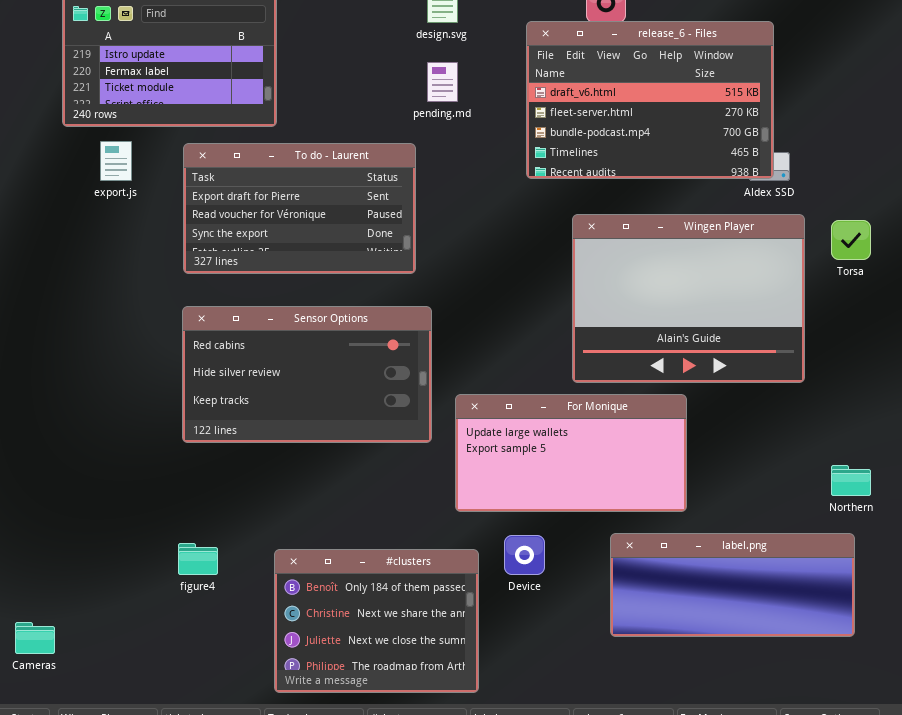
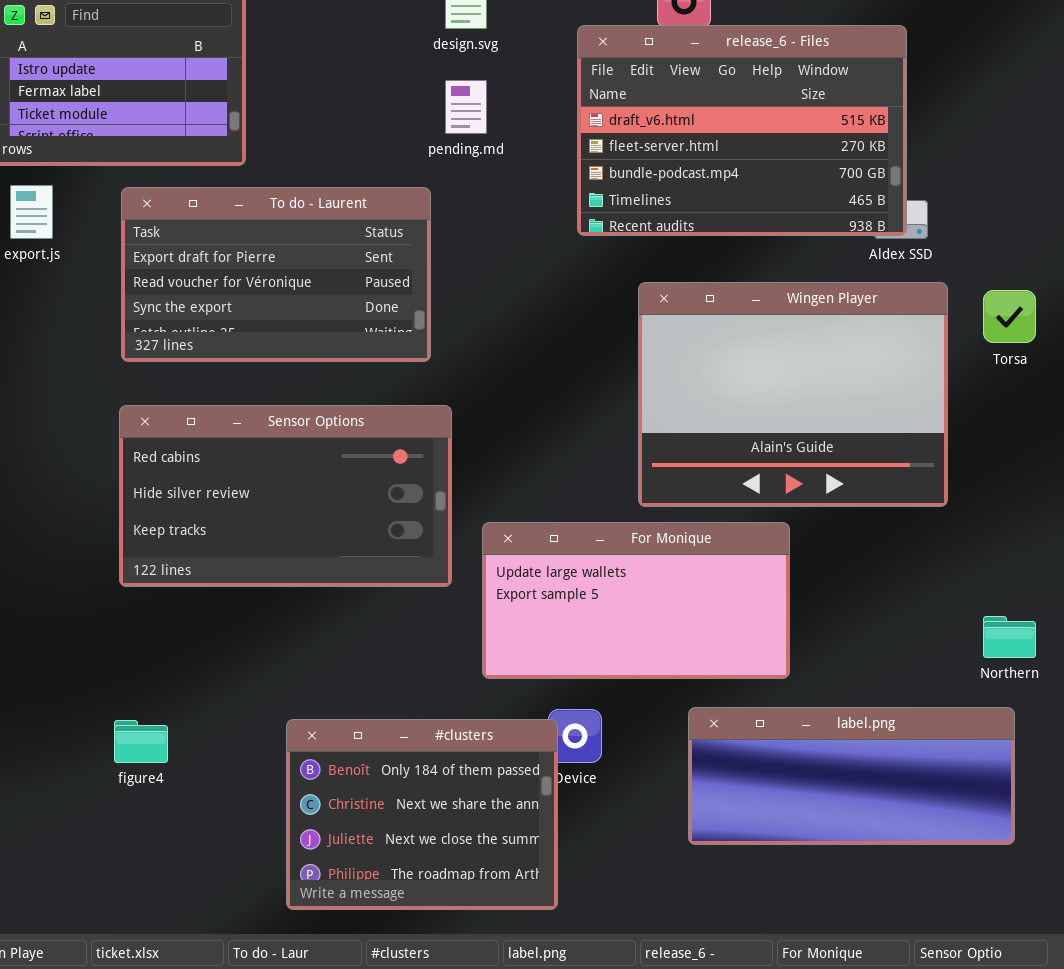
#clusters: [274,549,479,693] -> [286,719,558,910], moved

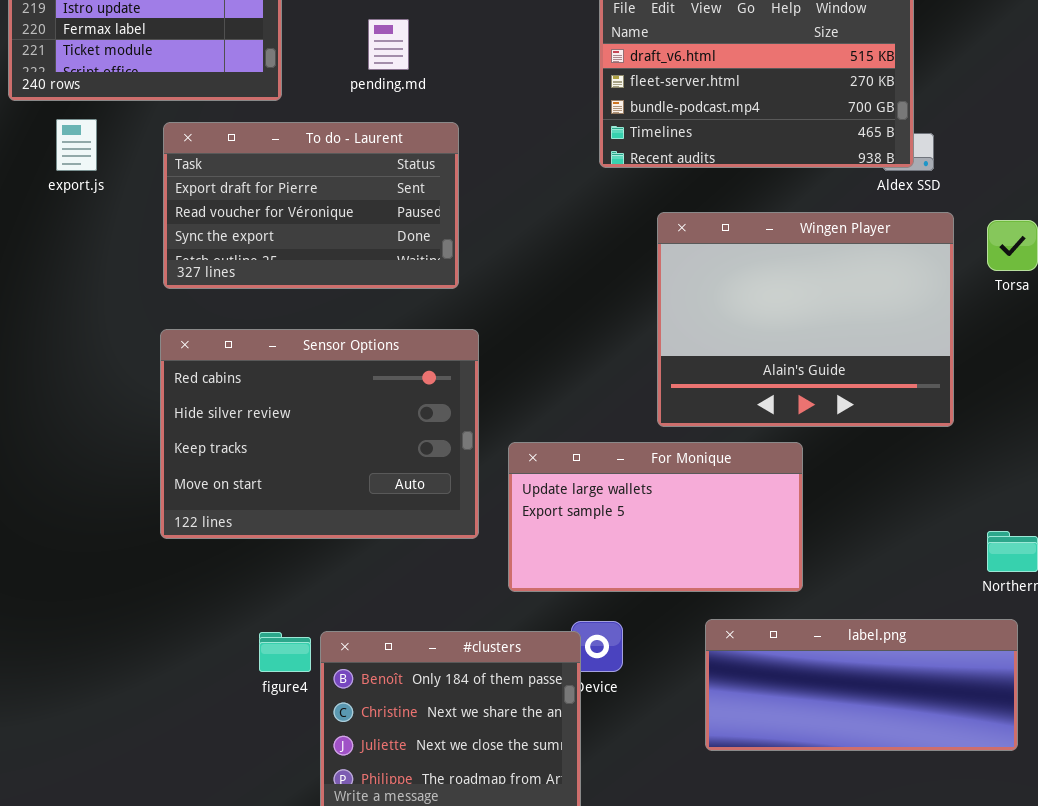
pending.md: [445,80,487,134] -> [368,19,409,70], moved
Sensor Options: [119,405,452,587] -> [160,329,479,539], resized
figure4: [114,720,168,763] -> [259,632,311,672], moved

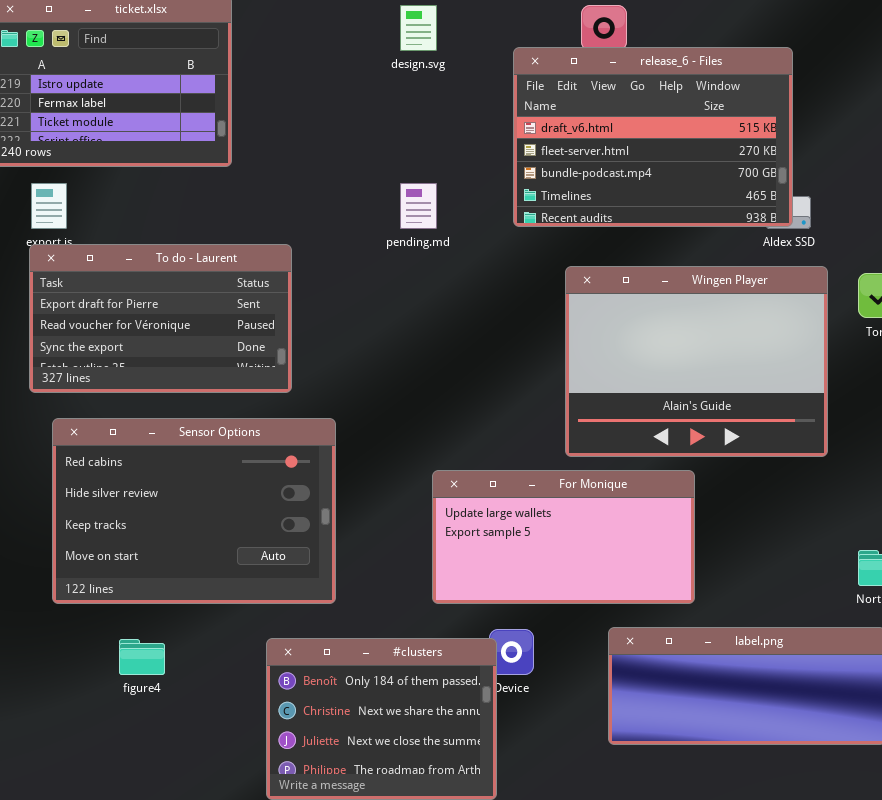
pending.md: [368,19,409,70] -> [400,183,437,229], moved
To do - Laurent: [163,122,459,289] -> [29,244,292,393], moved
Sensor Options: [160,329,479,539] -> [52,418,336,604], moved
figure4: [259,632,311,672] -> [119,639,165,675], moved

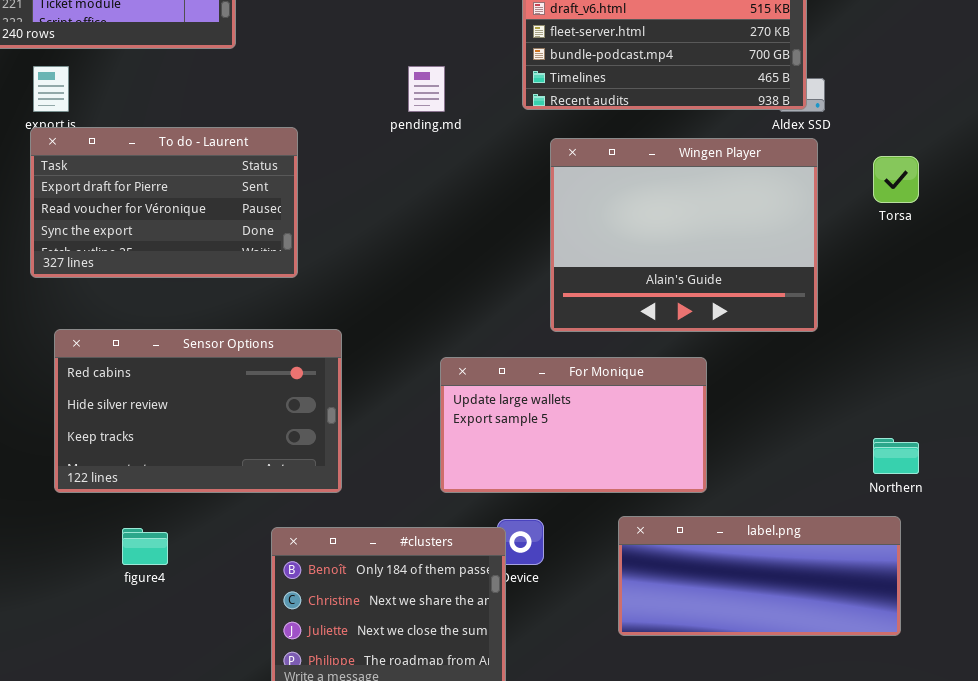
Wingen Player: [565,266,828,457] -> [550,138,818,332], moved
Sensor Options: [52,418,336,604] -> [54,329,342,493], resized

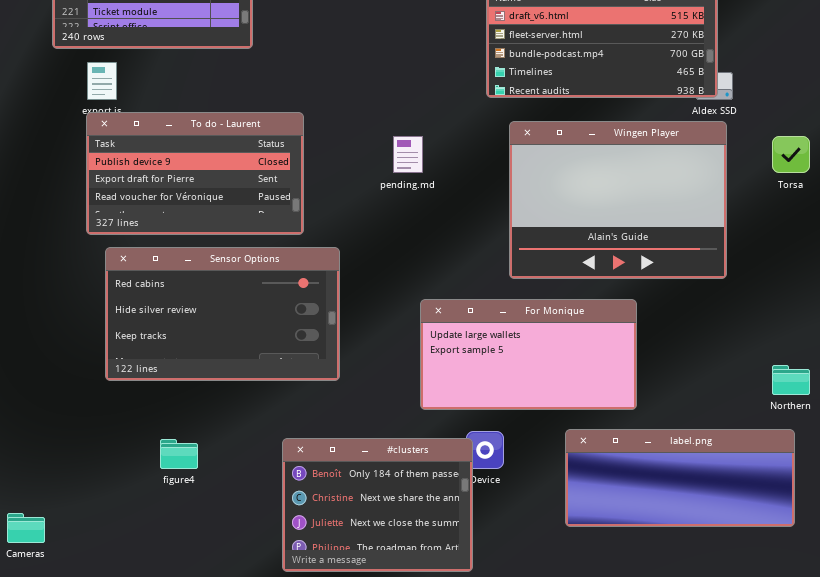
pending.md: [408,66,445,112] -> [393,136,423,173], moved
To do - Laurent: [30,127,298,278] -> [86,112,304,235], scrolled up 1 row
Sensor Options: [54,329,342,493] -> [105,247,340,381], moved

